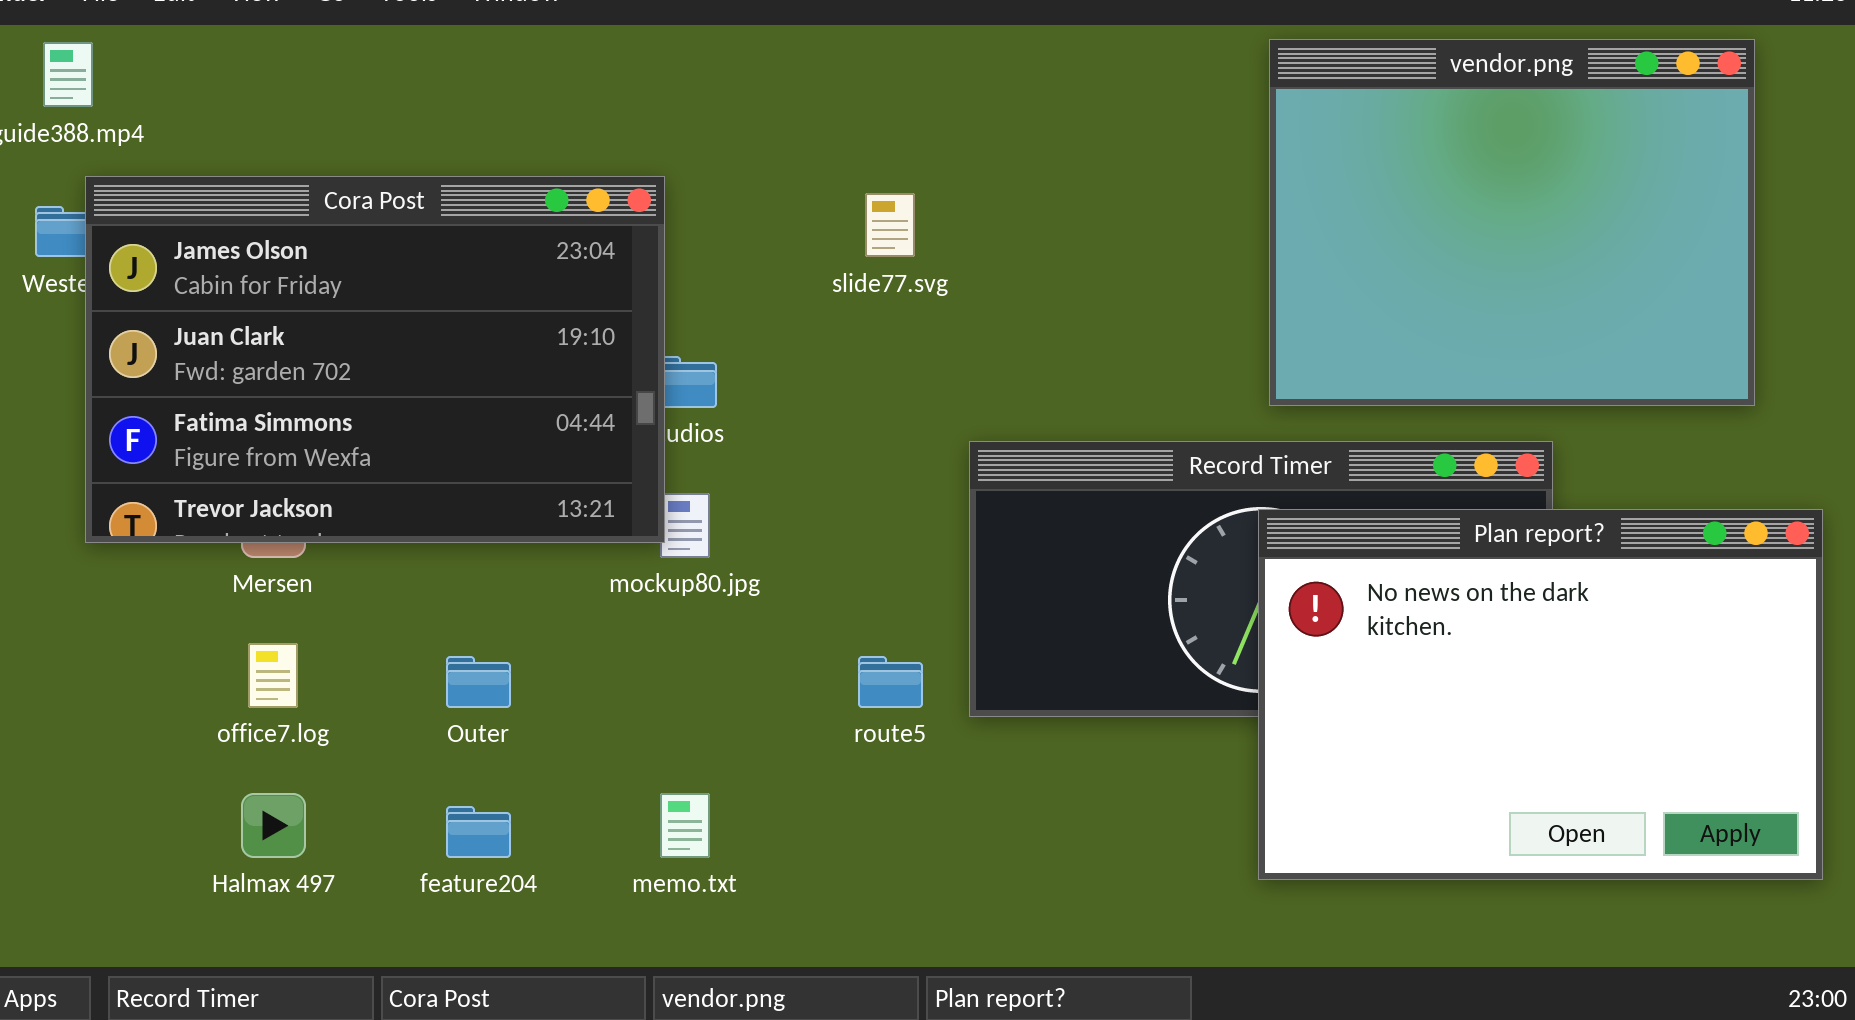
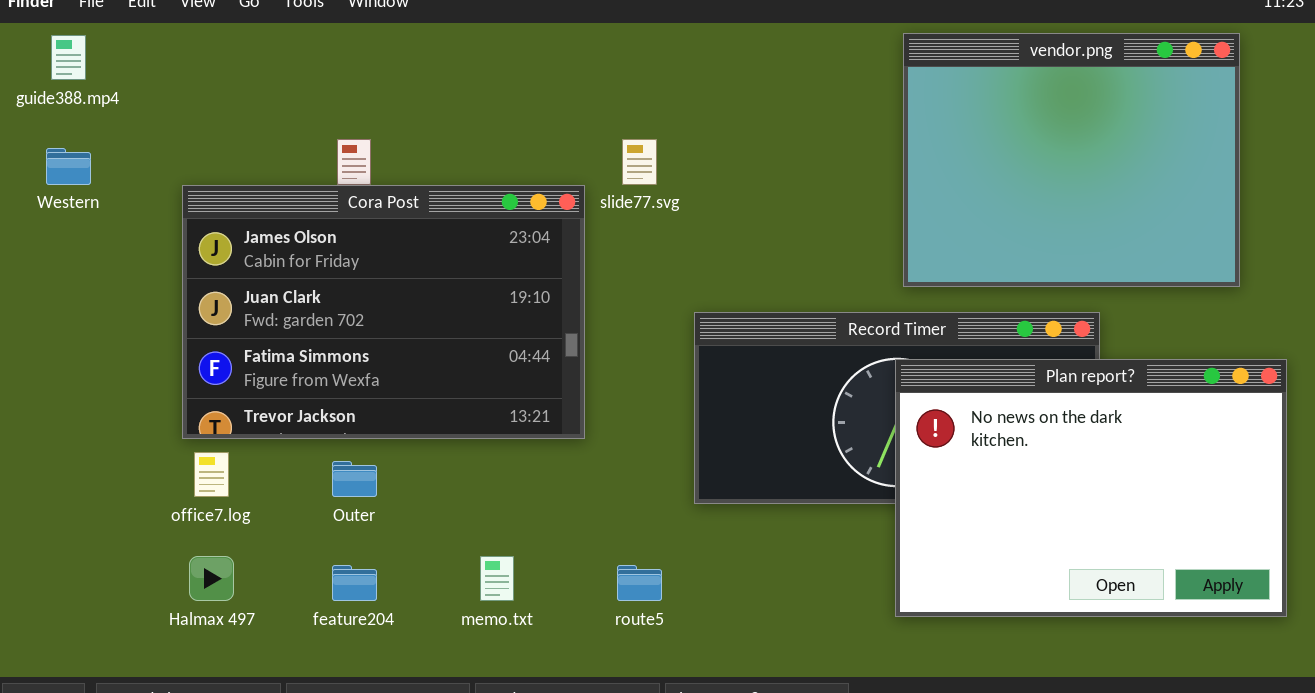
Cora Post: [85,176,665,543] -> [182,185,585,439], moved
route5: [858,656,923,708] -> [617,565,662,601], moved

